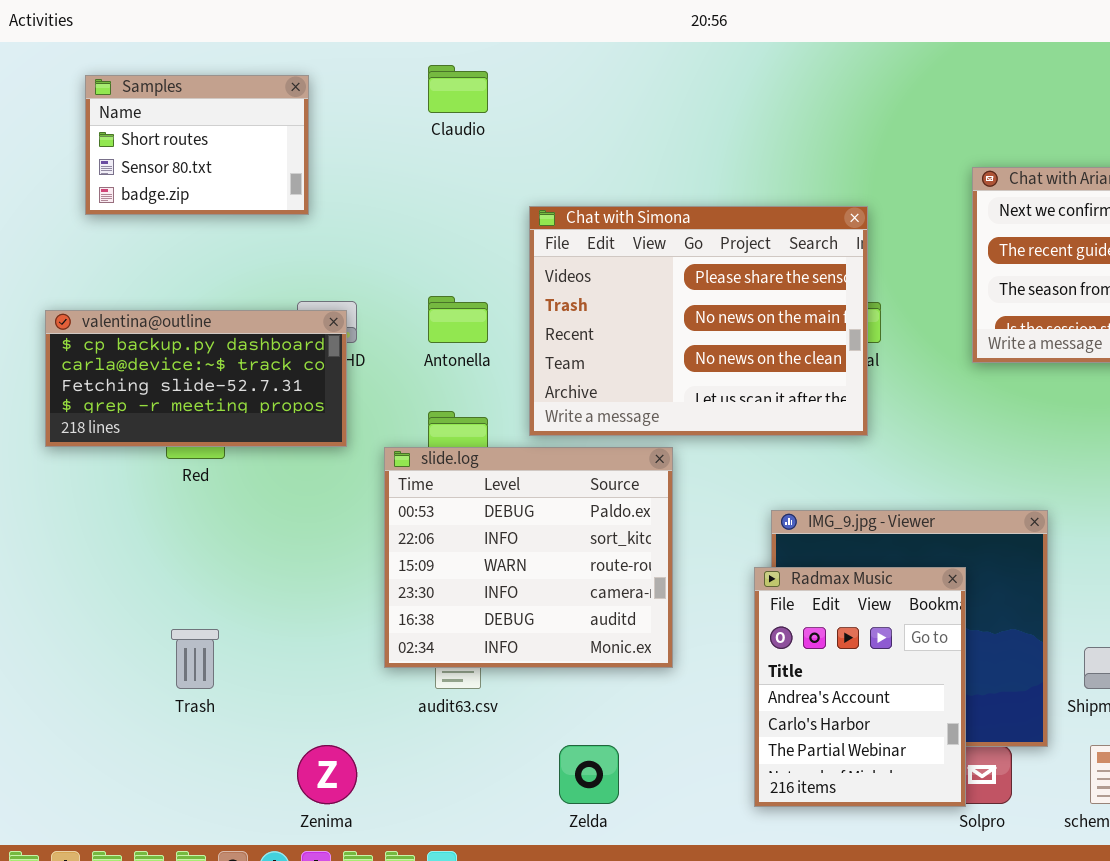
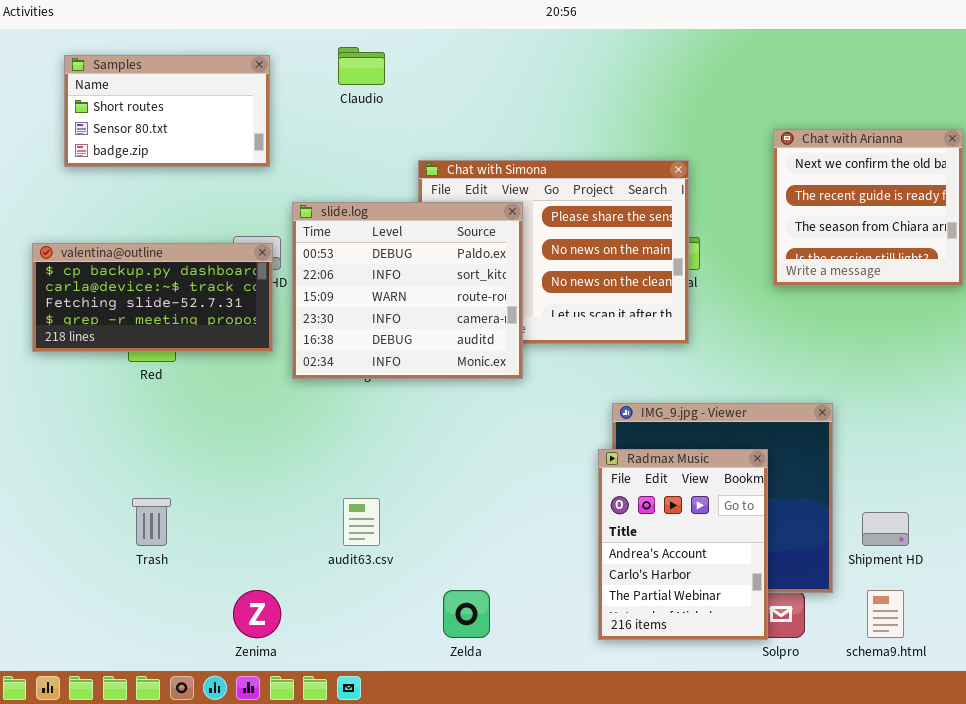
Samples: [85,75,309,215] -> [64,55,270,167], resized
slide.log: [384,447,673,668] -> [292,202,523,379], moved

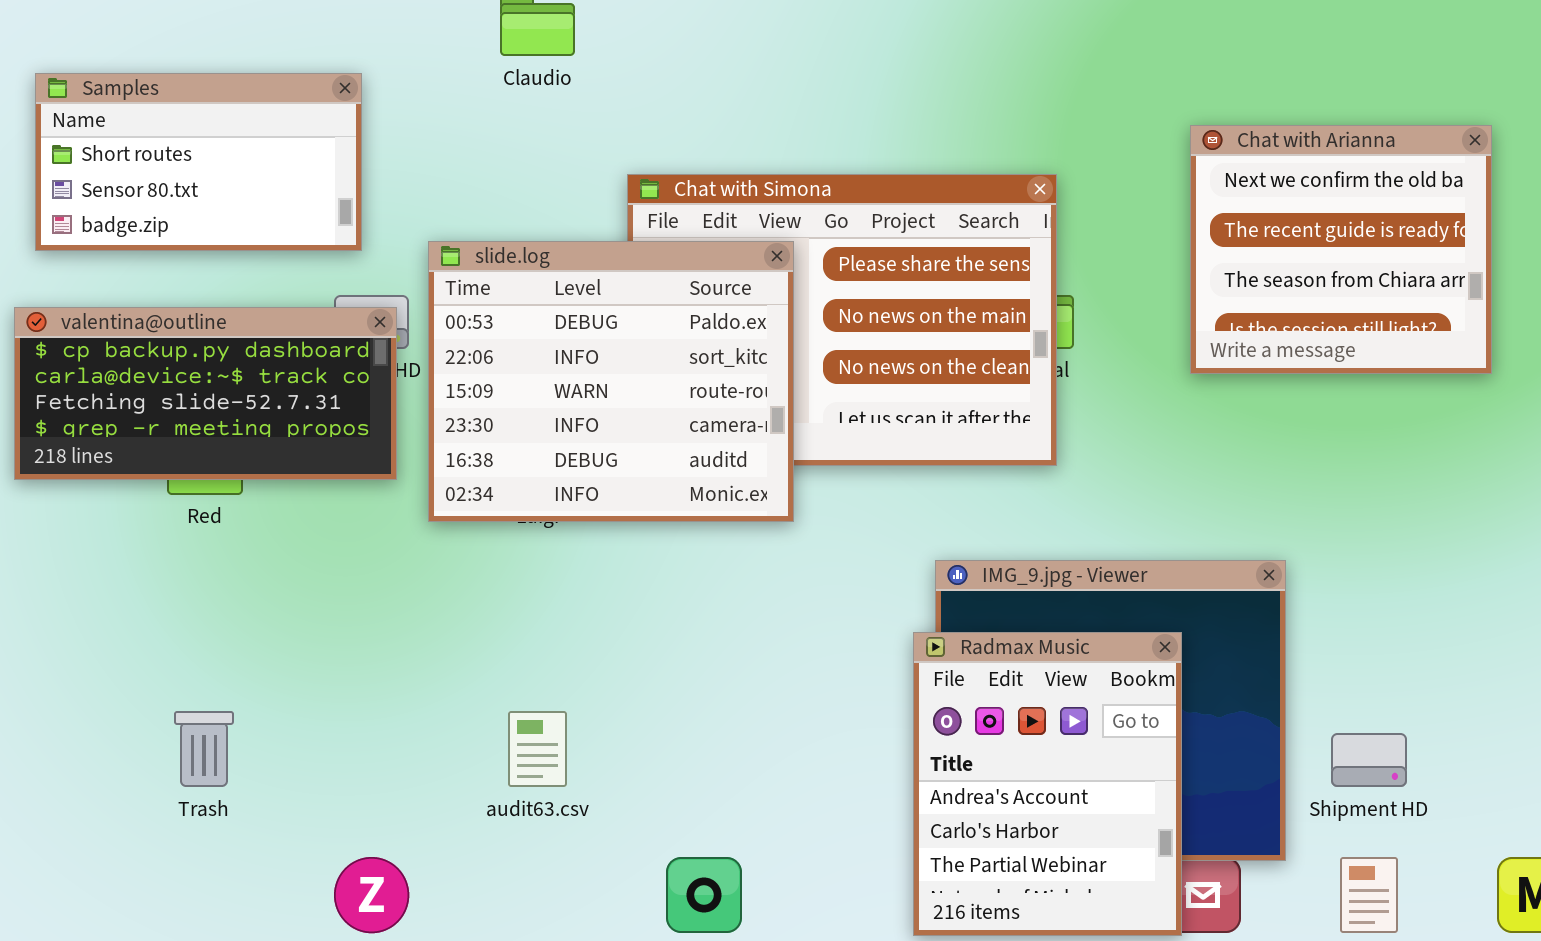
Samples: [64,55,270,167] -> [35,73,362,251], moved

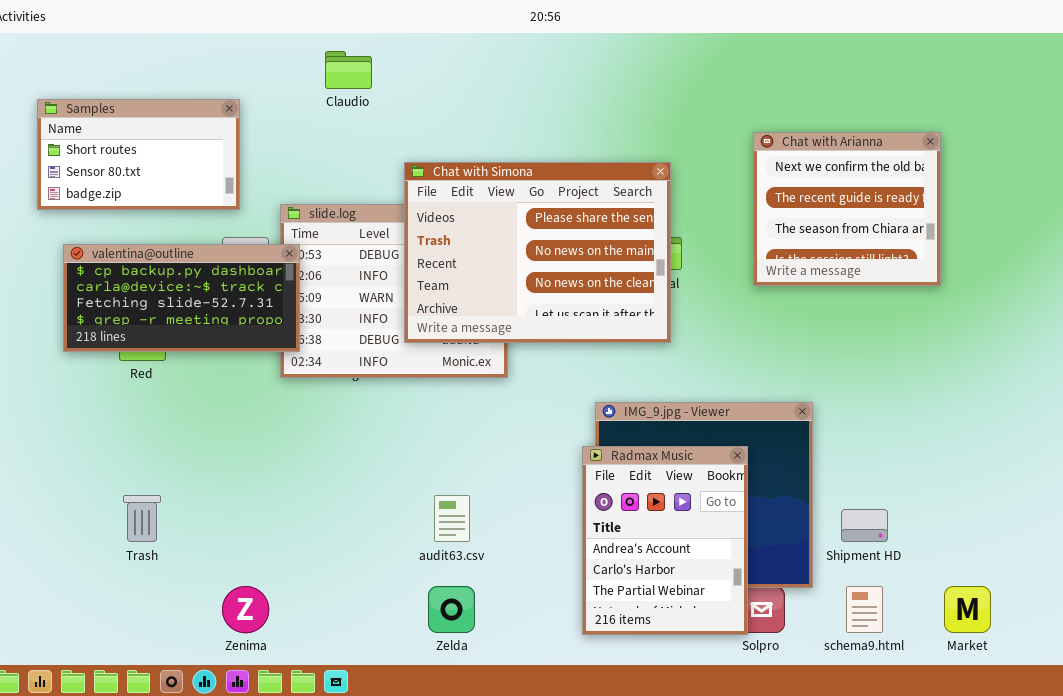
Chat with Simona: [627,174,1057,466] -> [404,162,671,343], raised
valentina@outline: [14,307,397,480] -> [63,244,300,352], moved
audit63.csv: [508,711,567,787] -> [434,495,470,542], moved

